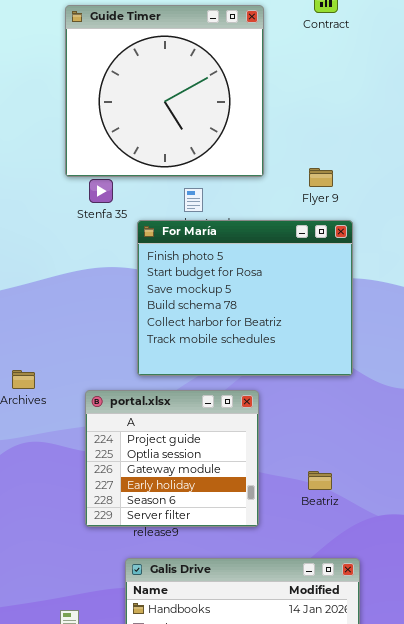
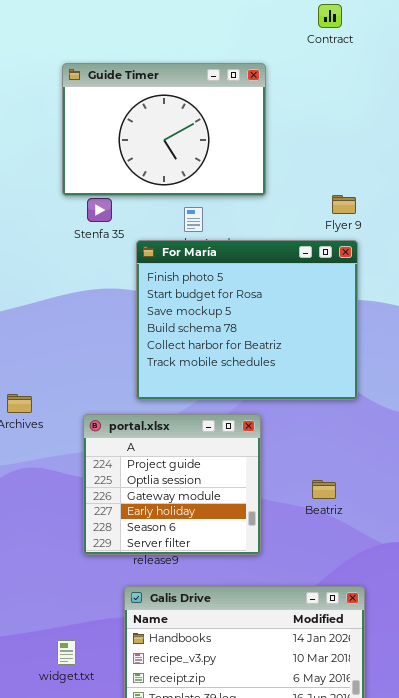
Guide Timer: [65,5,264,177] -> [62,63,266,196], resized
Flyer 9: [309,168,333,187] -> [332,195,356,214], moved
Beatriz: [308,471,332,490] -> [312,480,336,499], moved

